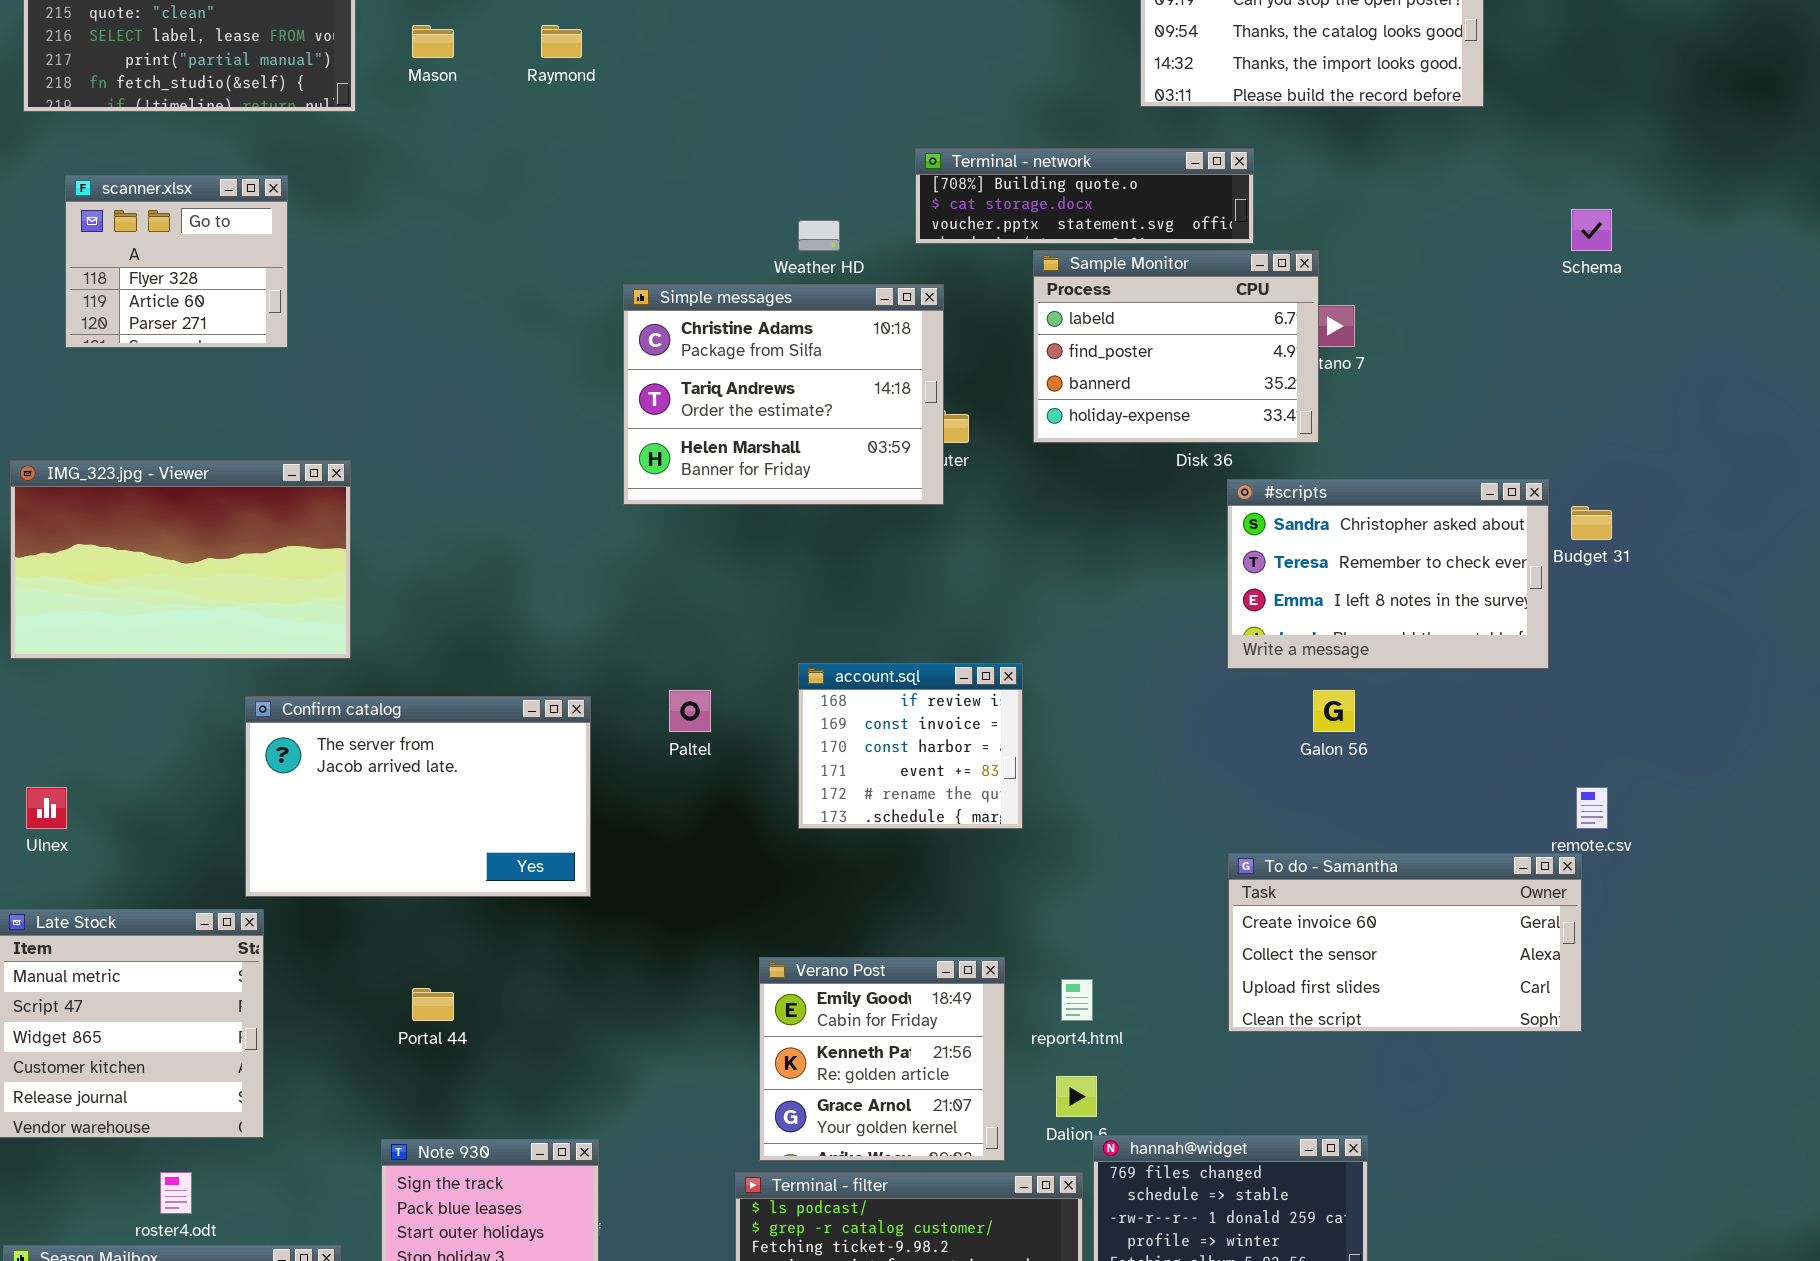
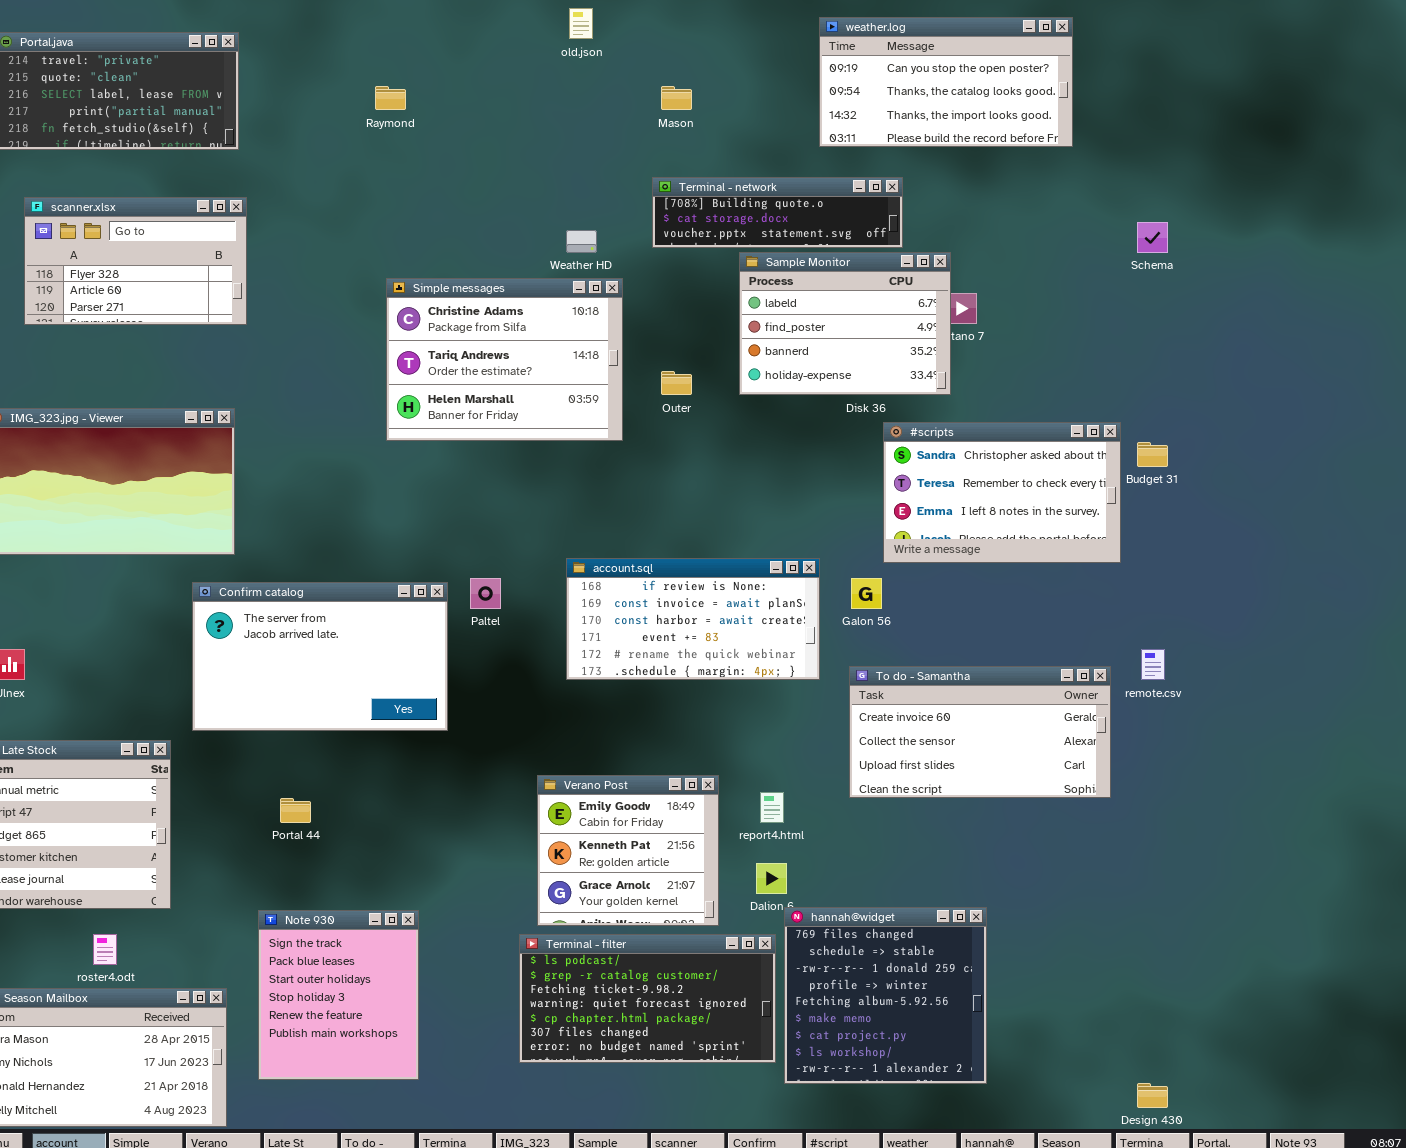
Mason: [412,25,454,58] -> [661,86,692,110], moved
scanner.xlsx: [65,175,288,348] -> [24,197,247,325], resized
Simple messages: [623,284,944,505] -> [386,278,623,441], moved
account.sql: [798,663,1023,829] -> [566,558,820,680], resized
Galon 56: [1313,690,1355,732] -> [851,578,882,609], moved
Confirm catalog: [245,696,591,897] -> [192,582,448,731], moved
To do - Samantha: [1228,853,1582,1032] -> [849,666,1111,798], moved

